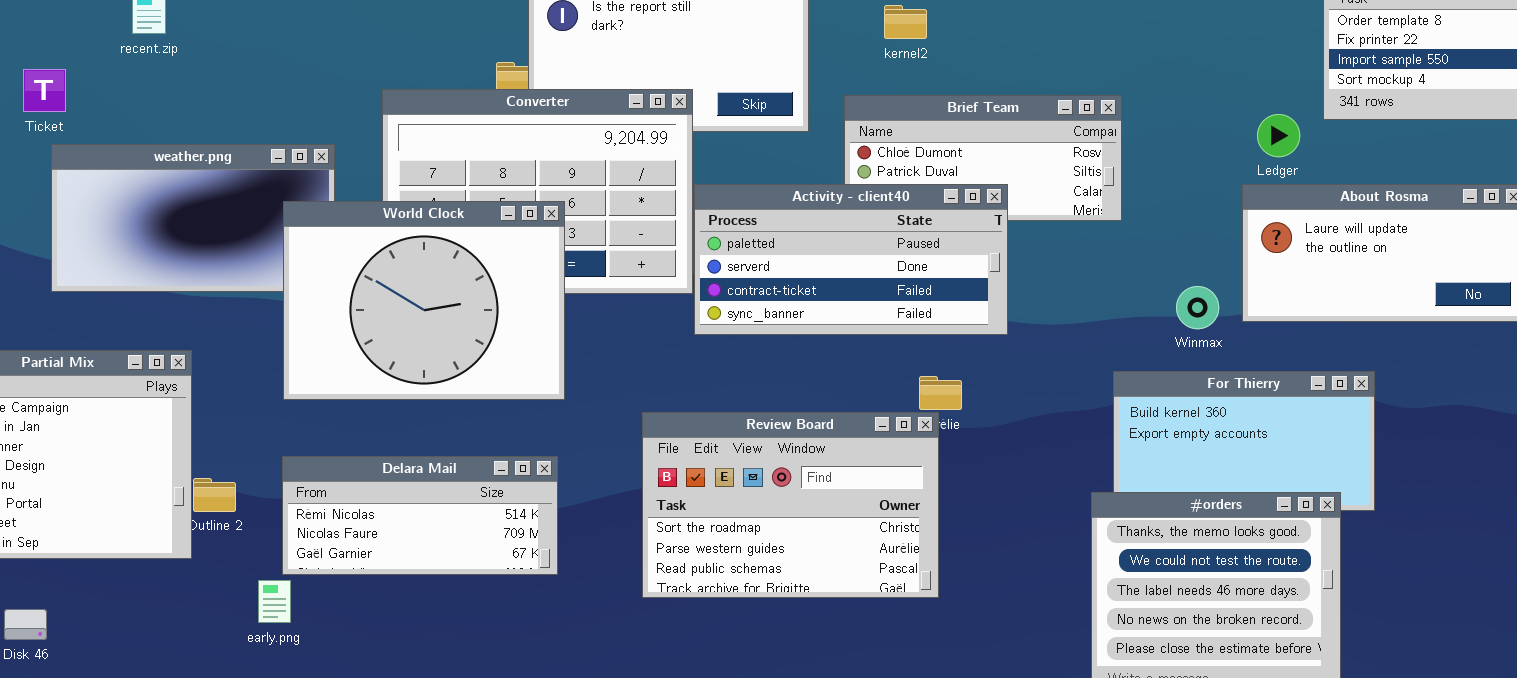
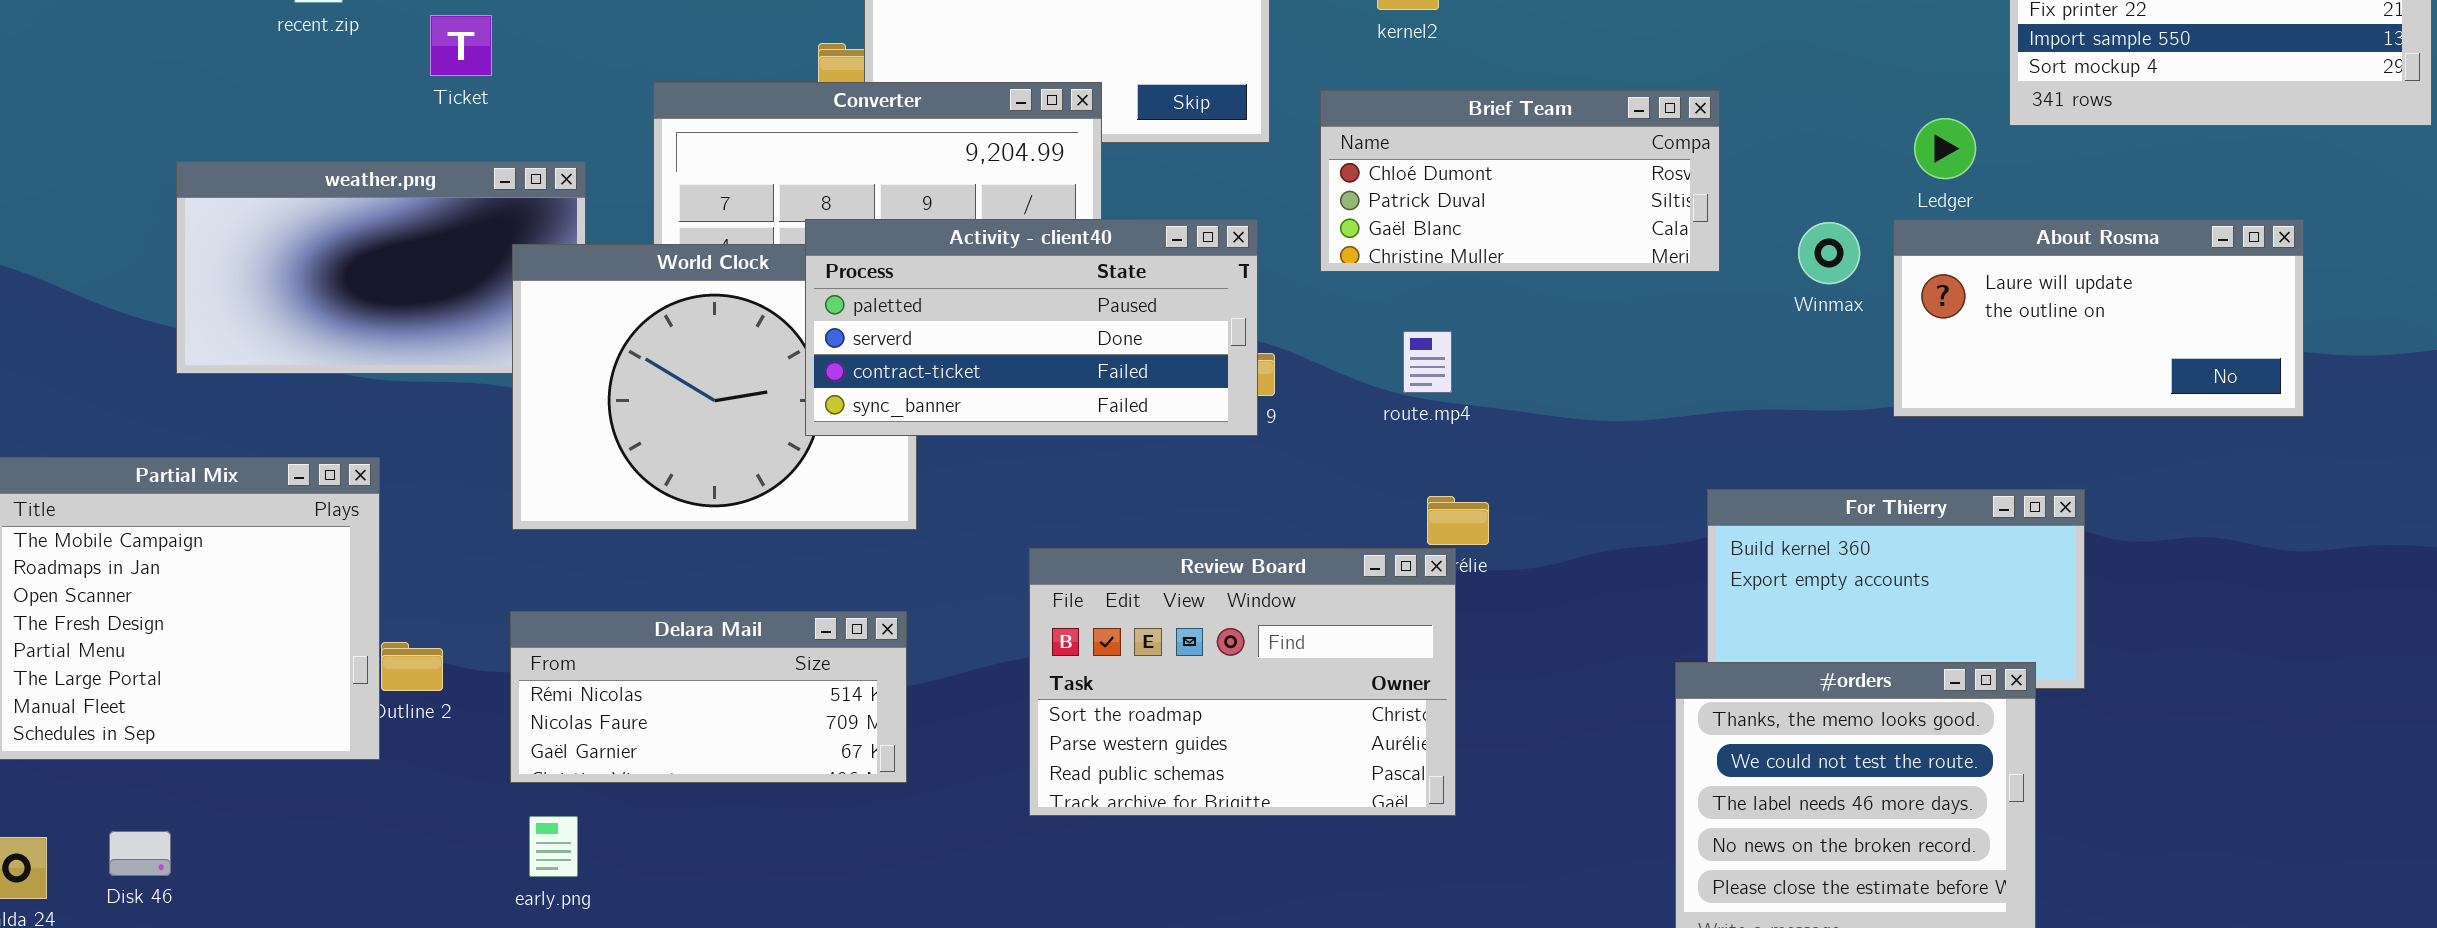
Ticket: [23,69,66,112] -> [430,15,492,76], moved
Activity - client40: [694,184,1008,335] -> [805,219,1258,436], moved
Winmax: [1176,286,1219,329] -> [1798,222,1860,284], moved
early.png: [258,580,291,623] -> [529,816,578,877], moved

